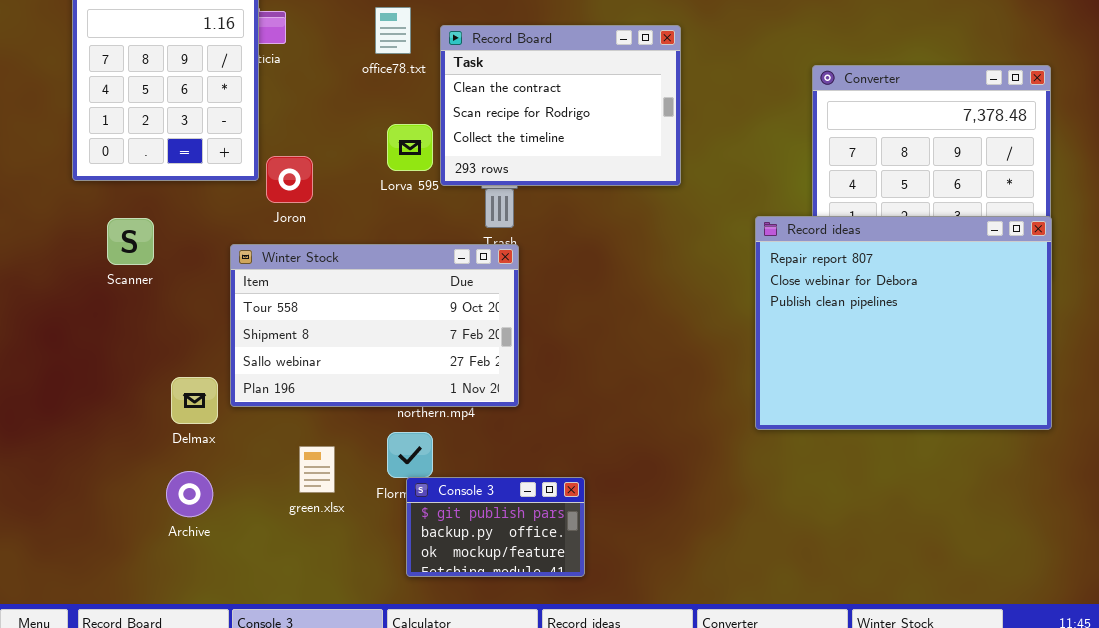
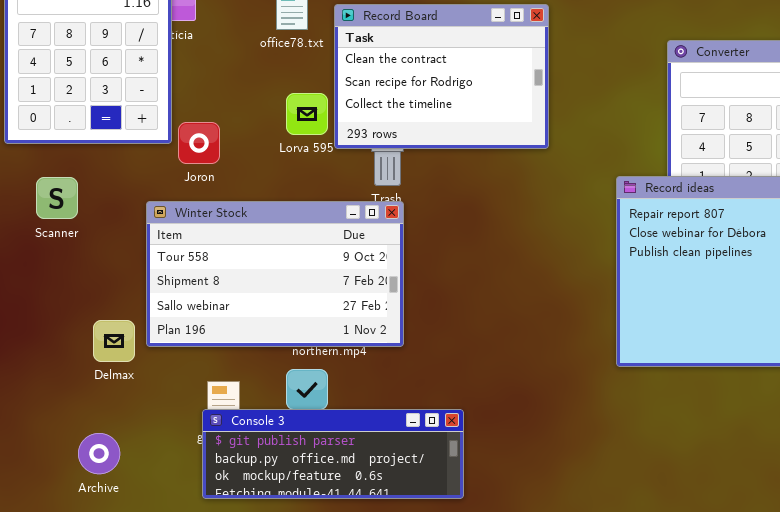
Archive: [166,471,213,517] -> [78,433,120,474], moved
Console 3: [406,477,585,577] -> [202,409,464,499], resized

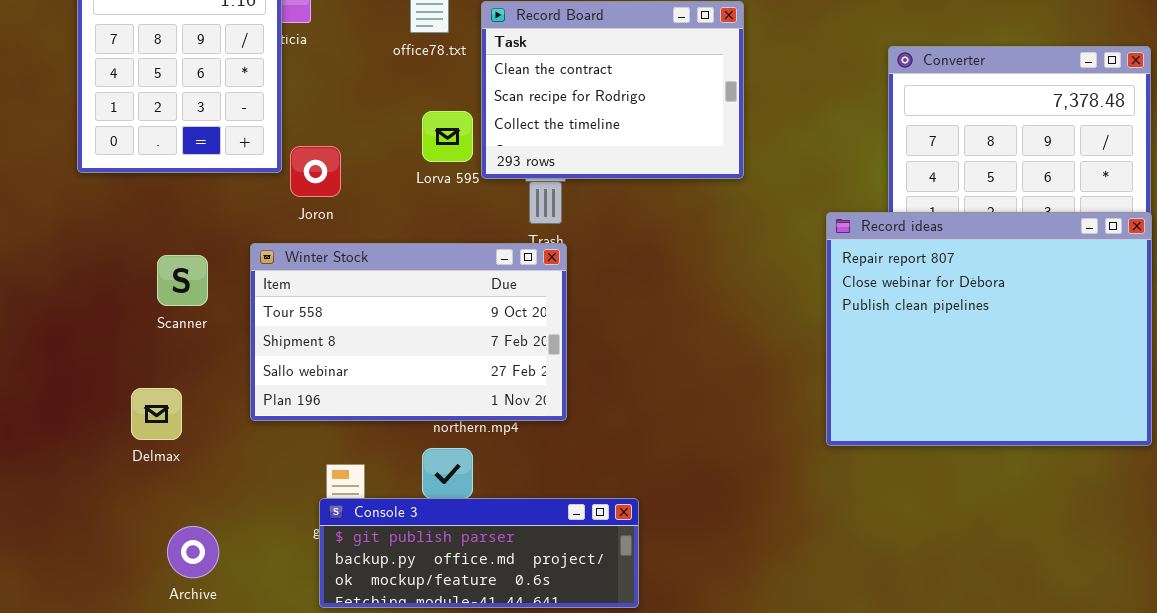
Scanner: [36,177,78,219] -> [157,255,208,306], moved
Delmax: [93,320,135,362] -> [131,388,182,440], moved

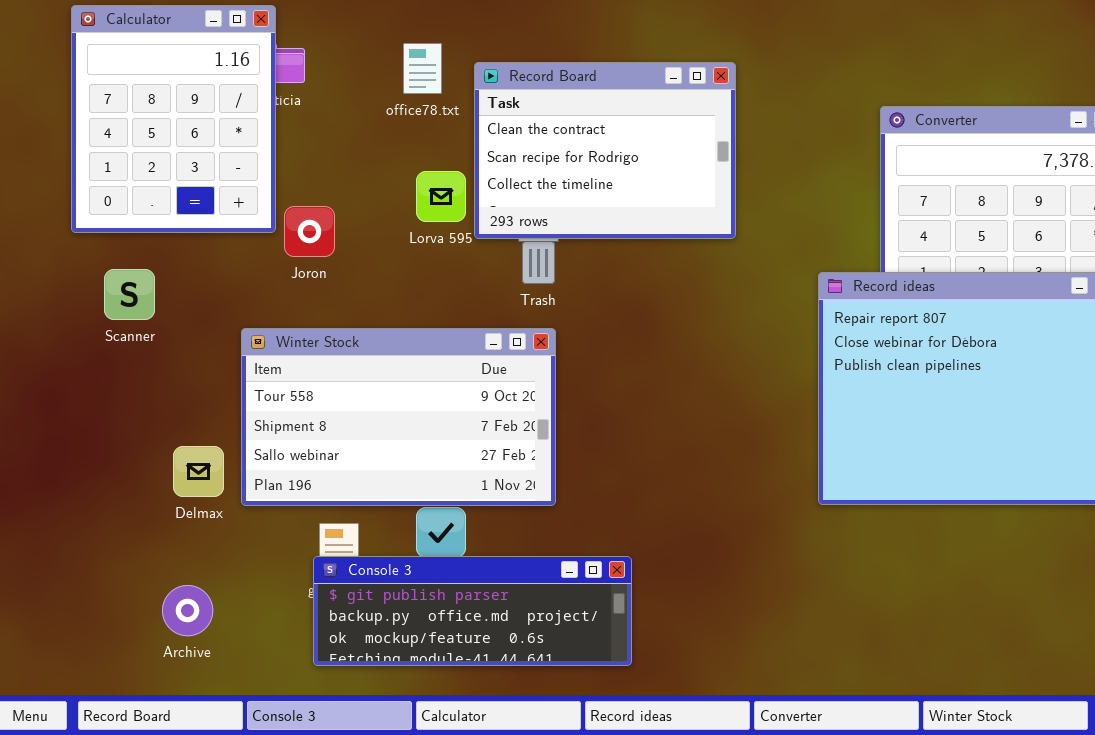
Winter Stock: [250,243,567,421] -> [241,328,556,506], moved
Scanner: [157,255,208,306] -> [104,269,155,320], moved
Delmax: [131,388,182,440] -> [173,446,224,497], moved

